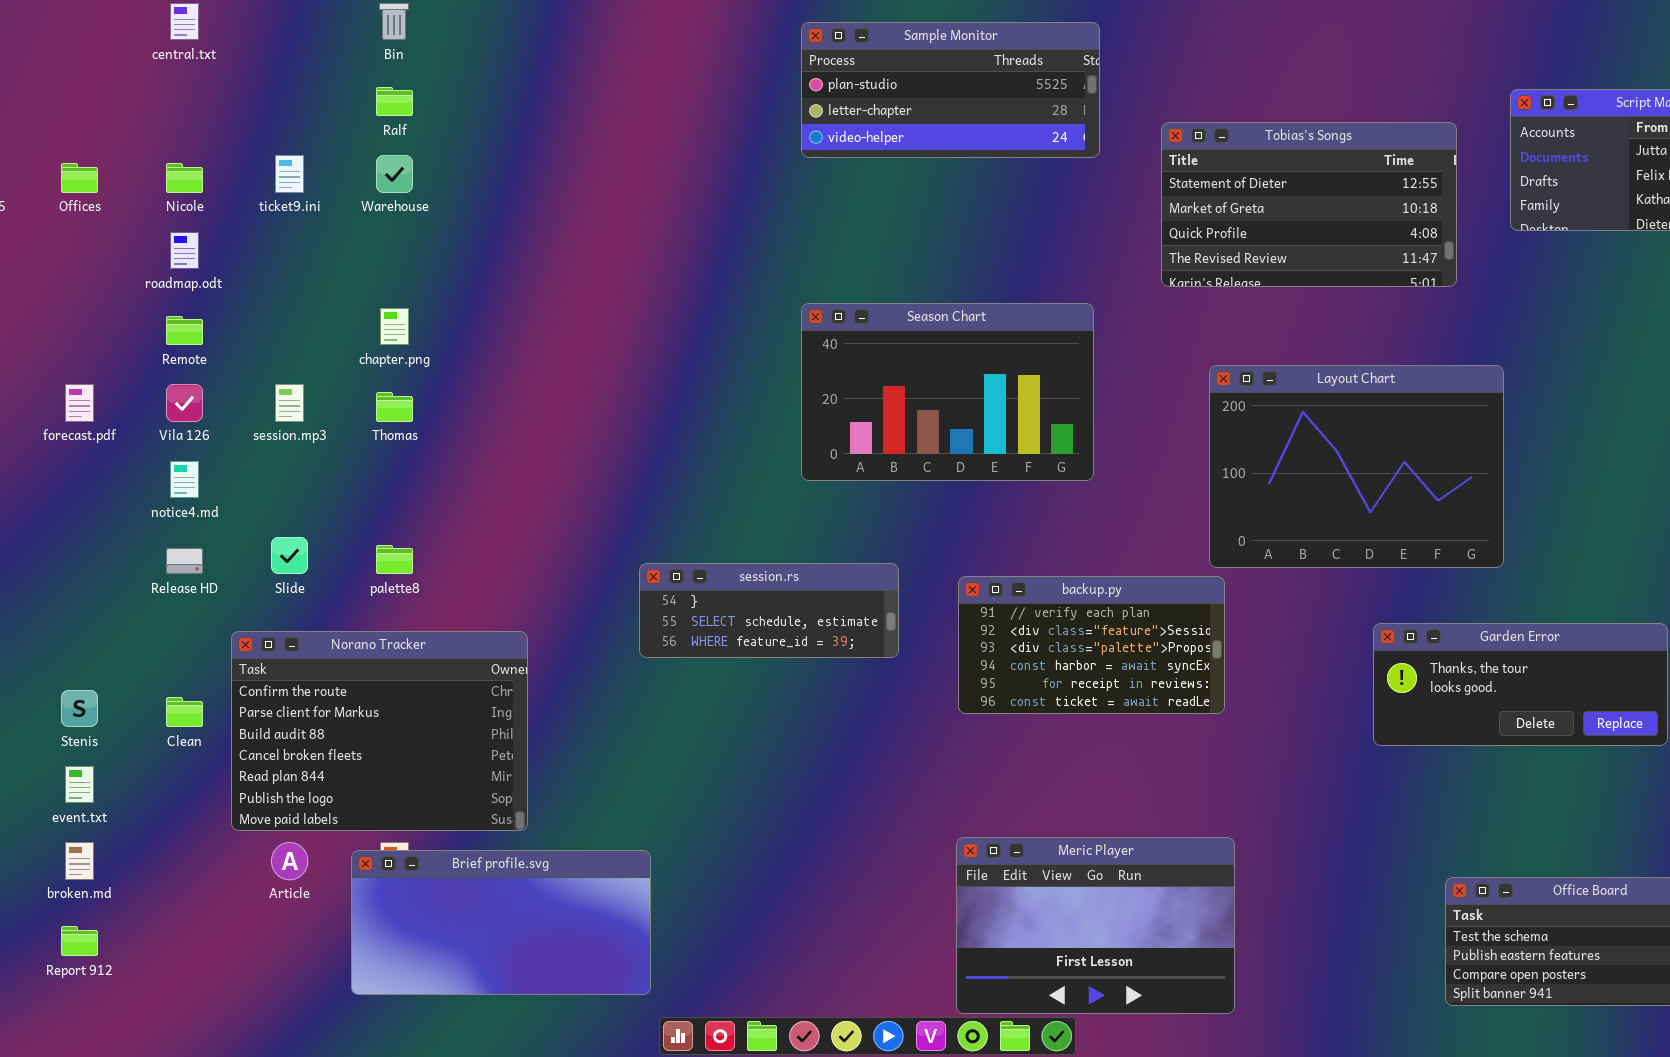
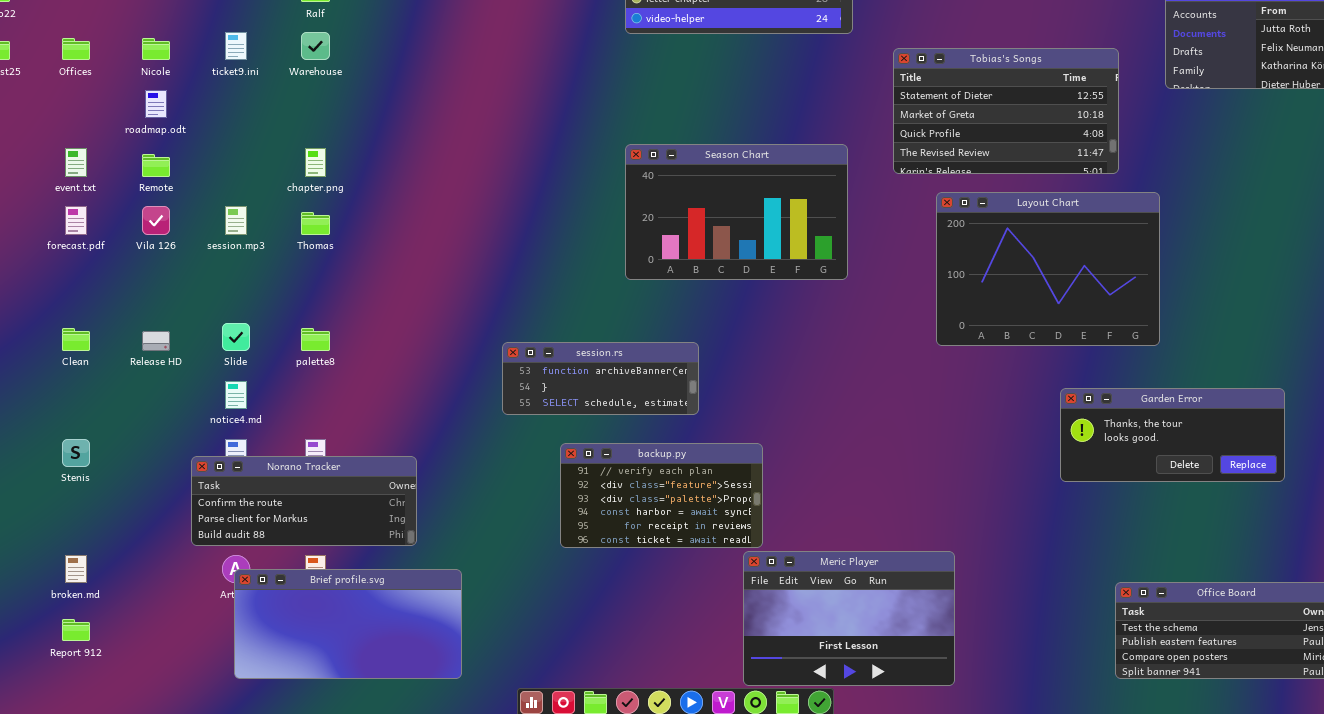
Tobias's Songs: [1161,122,1457,287] -> [893,48,1119,174], moved
notice4.md: [170,461,199,498] -> [225,381,247,409], moved
session.rs: [639,563,899,658] -> [502,342,699,415], scrolled up 1 row
backup.py: [958,576,1225,714] -> [560,443,763,548], moved
Norano Tracker: [231,631,528,831] -> [191,456,417,546], resized
Clean: [166,697,203,727] -> [62,328,90,351], moved
event.txt: [65,766,94,803] -> [65,148,87,177], moved
Brief profile.svg: [351,850,651,995] -> [234,569,462,679], moved

